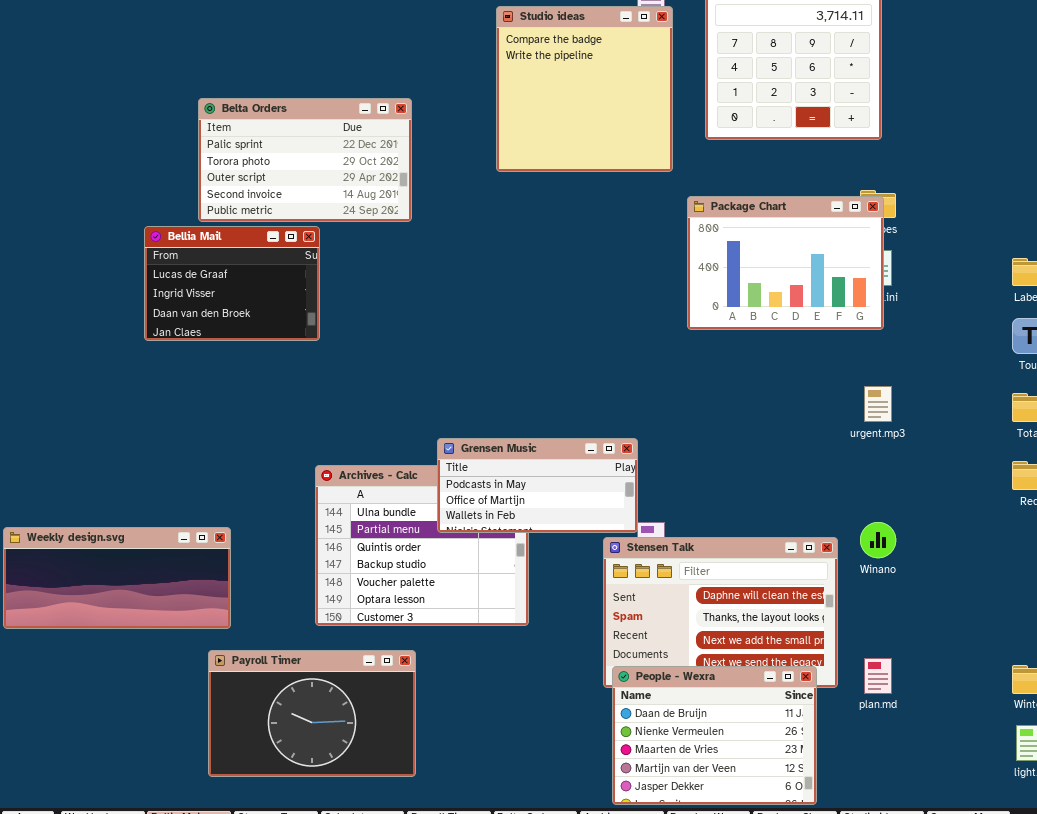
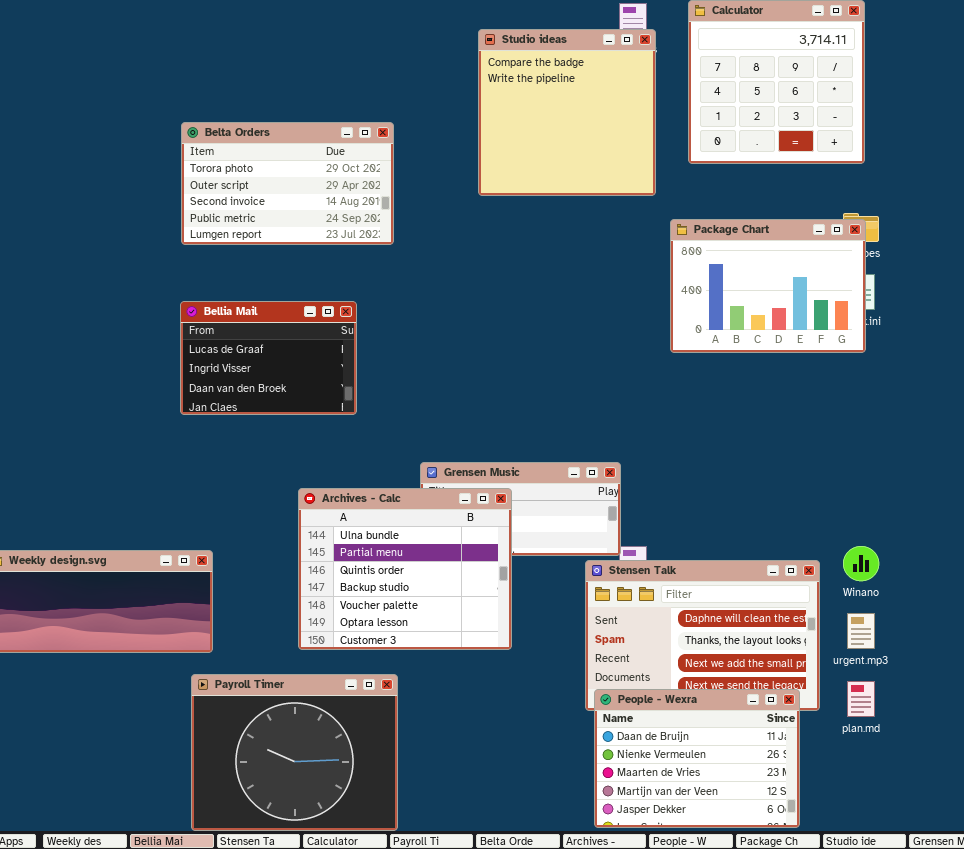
Belta Orders: [198,98,412,222] -> [181,122,394,245], scrolled down 1 row
Bellia Mail: [144,226,320,341] -> [180,301,357,415], moved
urgent.mp3: [864,386,892,422] -> [847,613,875,649], moved
Archives - Calc: [315,465,529,626] -> [298,488,512,650], raised
Payroll Timer: [208,650,416,777] -> [191,674,398,831], resized

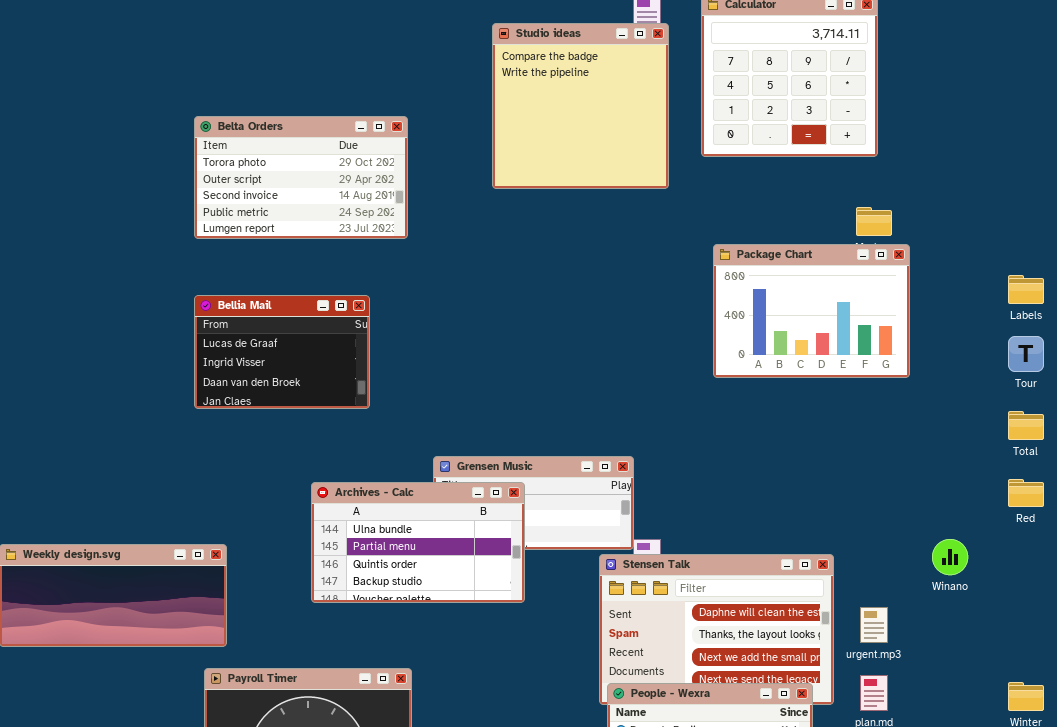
Package Chart: [670,219,866,353] -> [713,244,910,378], moved
Archives - Calc: [298,488,512,650] -> [311,482,525,603], resized
Winano: [843,546,879,581] -> [932,539,968,575], moved

